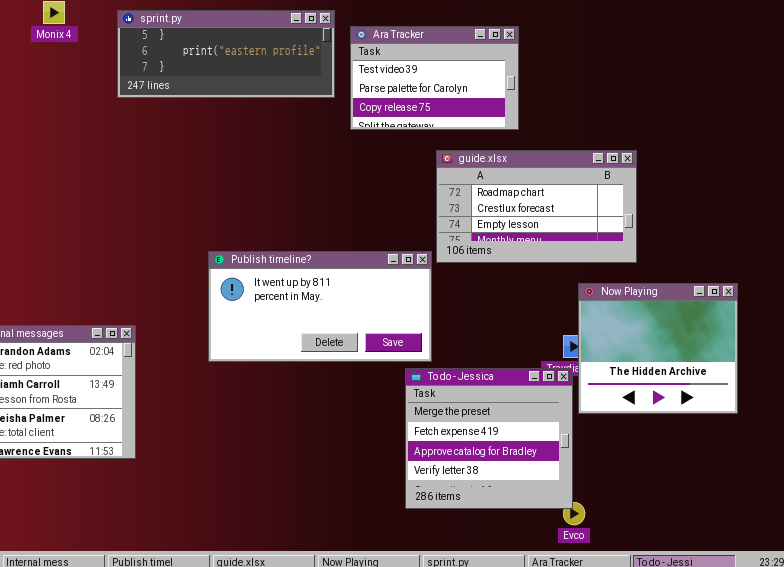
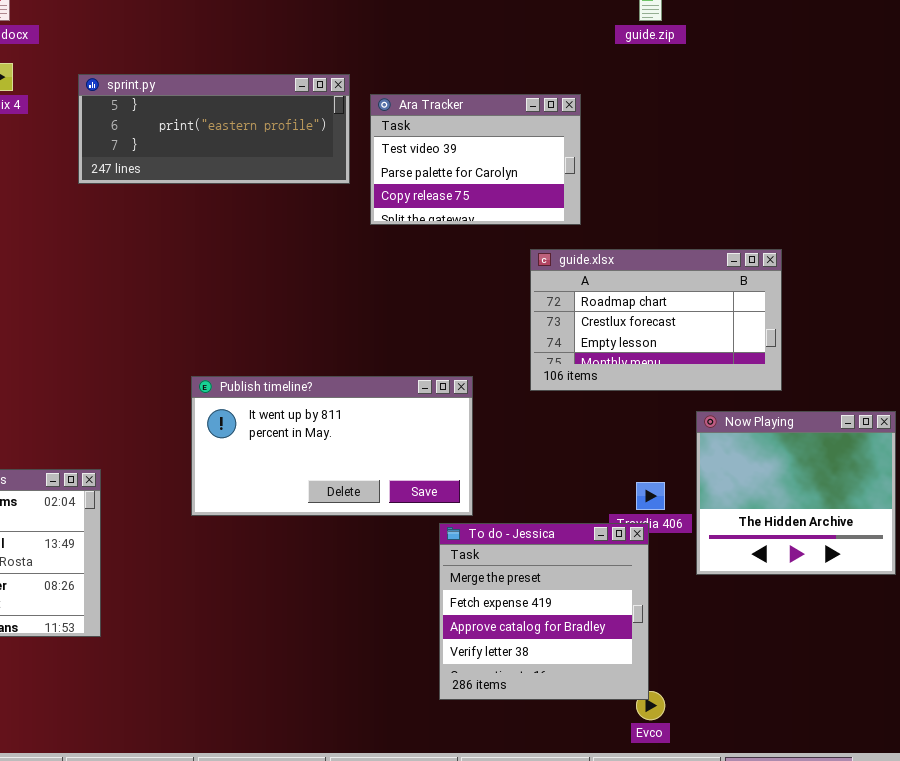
guide.xlsx: [436,150,637,263] -> [530,249,782,391], moved
Now Playing: [578,283,738,414] -> [696,411,896,575], moved

